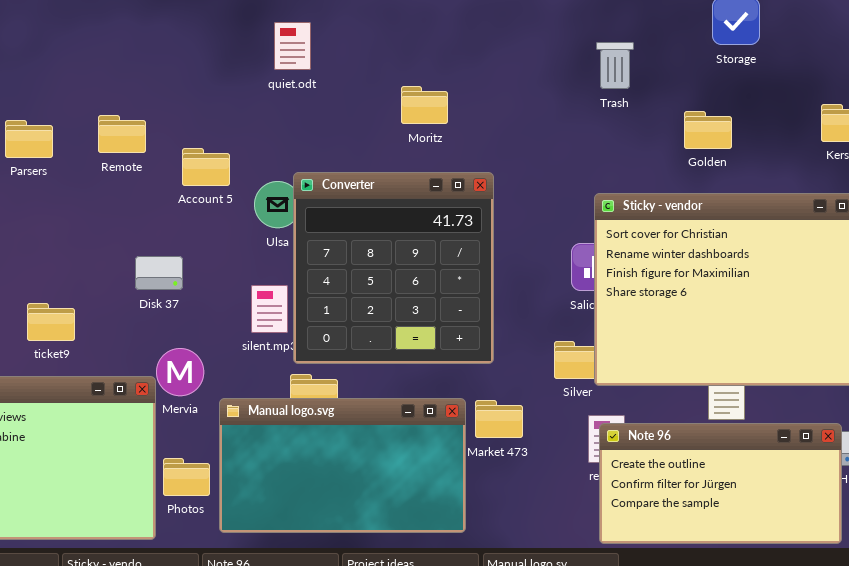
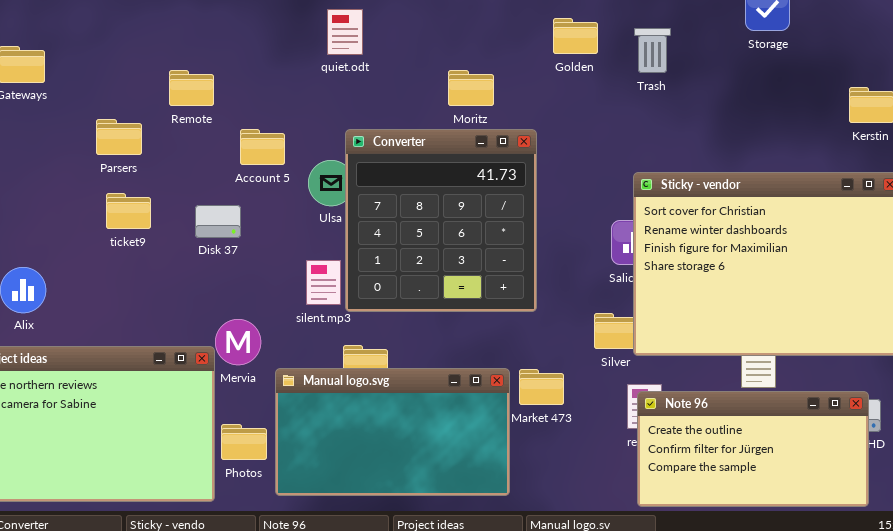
Golden: [684,111,732,149] -> [553,18,598,54], moved
Remote: [98,115,146,153] -> [169,70,214,106], moved
Parsers: [5,120,53,158] -> [96,119,142,155], moved
Converter: [293,172,494,364] -> [345,129,537,312], moved
Disk 37: [135,256,183,290] -> [195,205,241,238], moved
ticket9: [27,303,75,341] -> [106,193,151,229], moved

